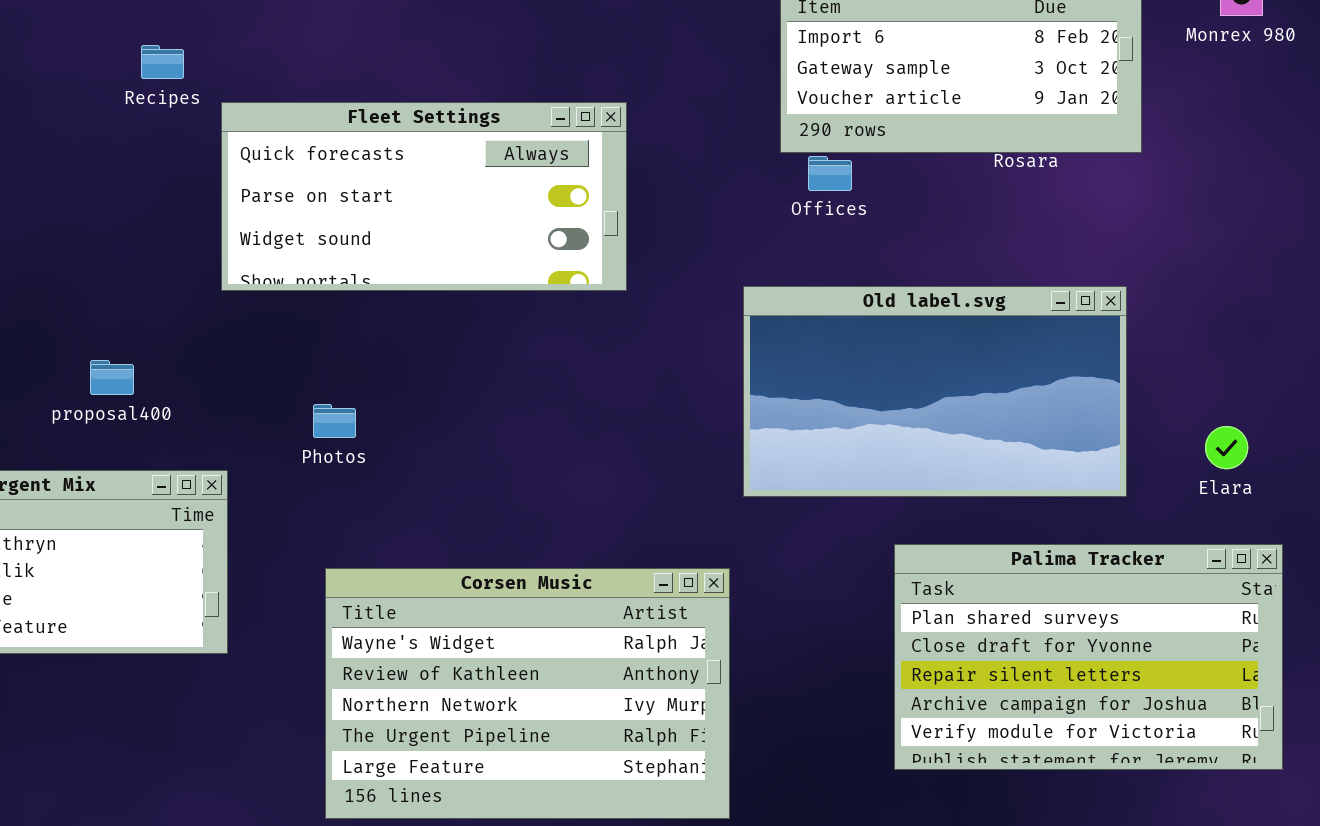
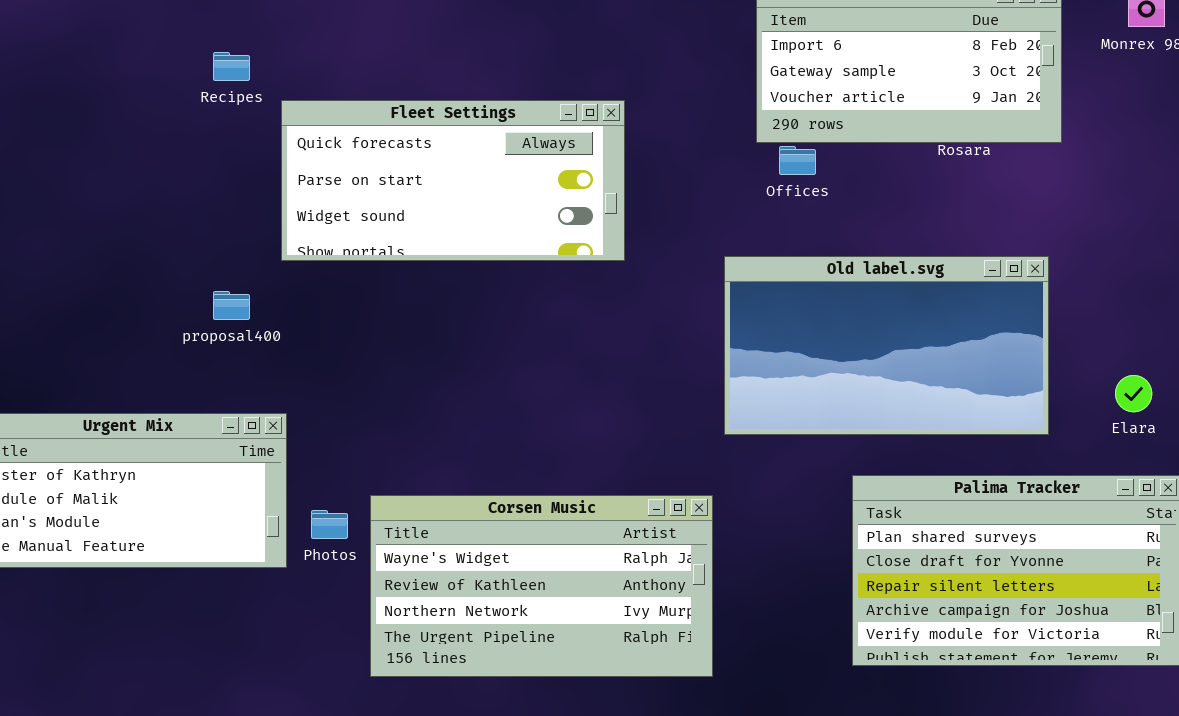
proposal400: [90,360,134,395] -> [213,291,250,320], moved
Photos: [313,404,356,438] -> [311,510,348,539], moved
Corsen Music: [325,568,730,819] -> [370,495,713,677], resized

